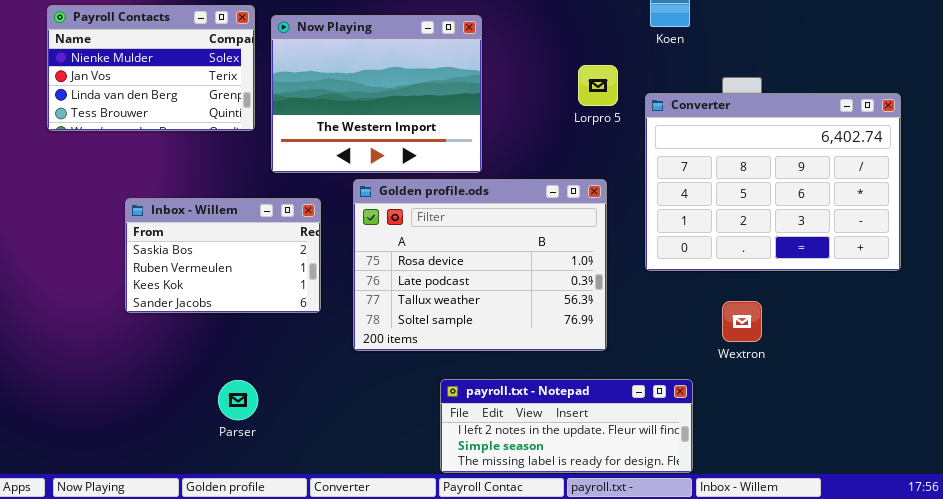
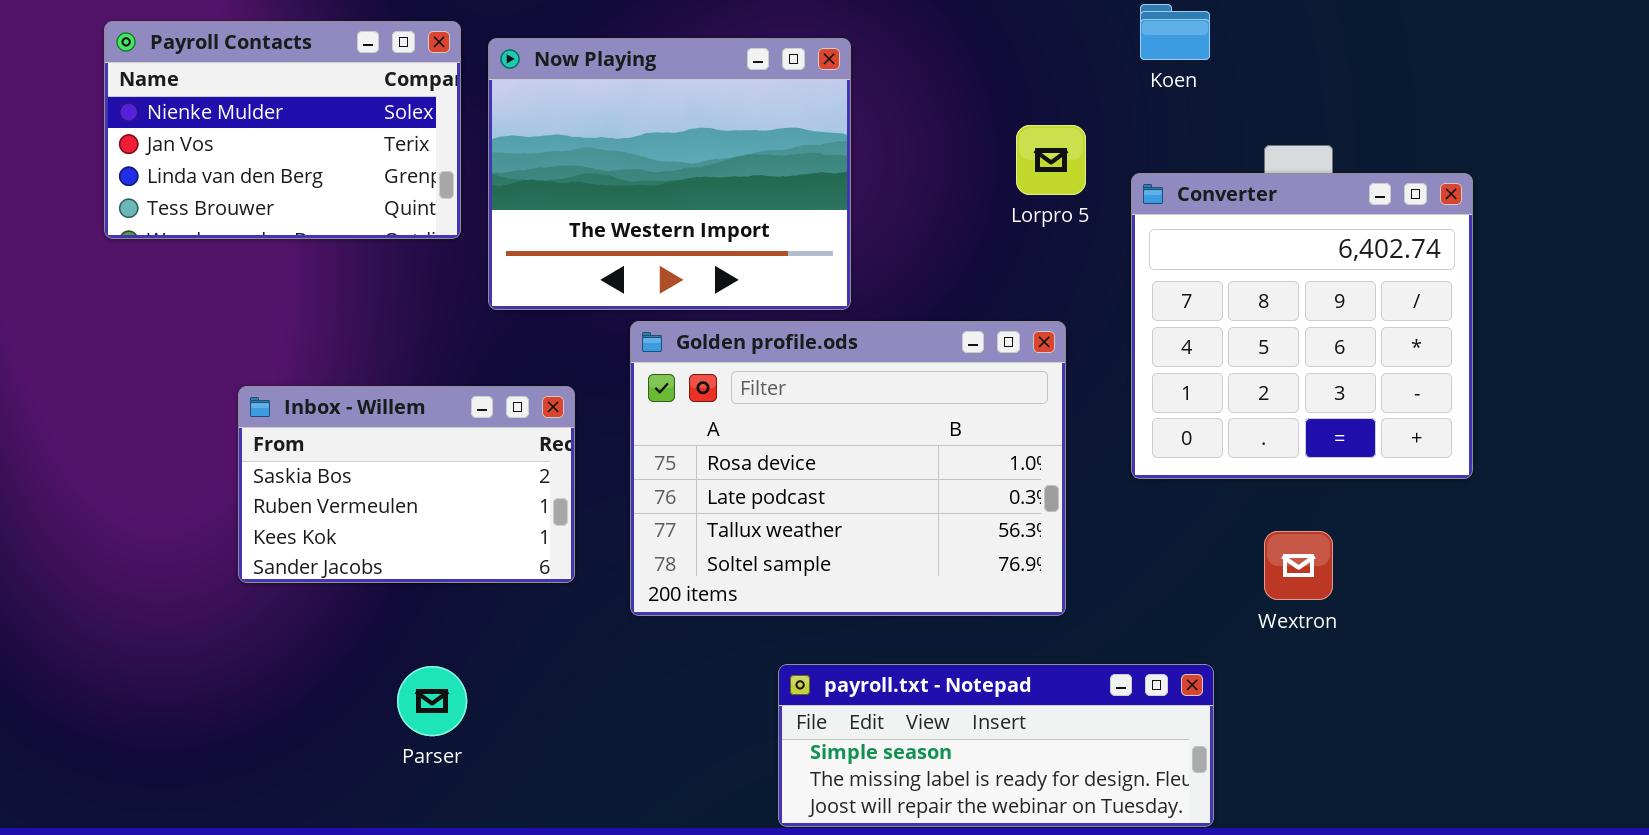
Converter: [645,93,901,271] -> [1131,173,1473,479], resized
Inbox - Willem: [125,198,321,313] -> [238,386,575,583], moved
payroll.txt - Notepad: [440,379,693,473] -> [778,664,1214,827], scrolled down 1 row

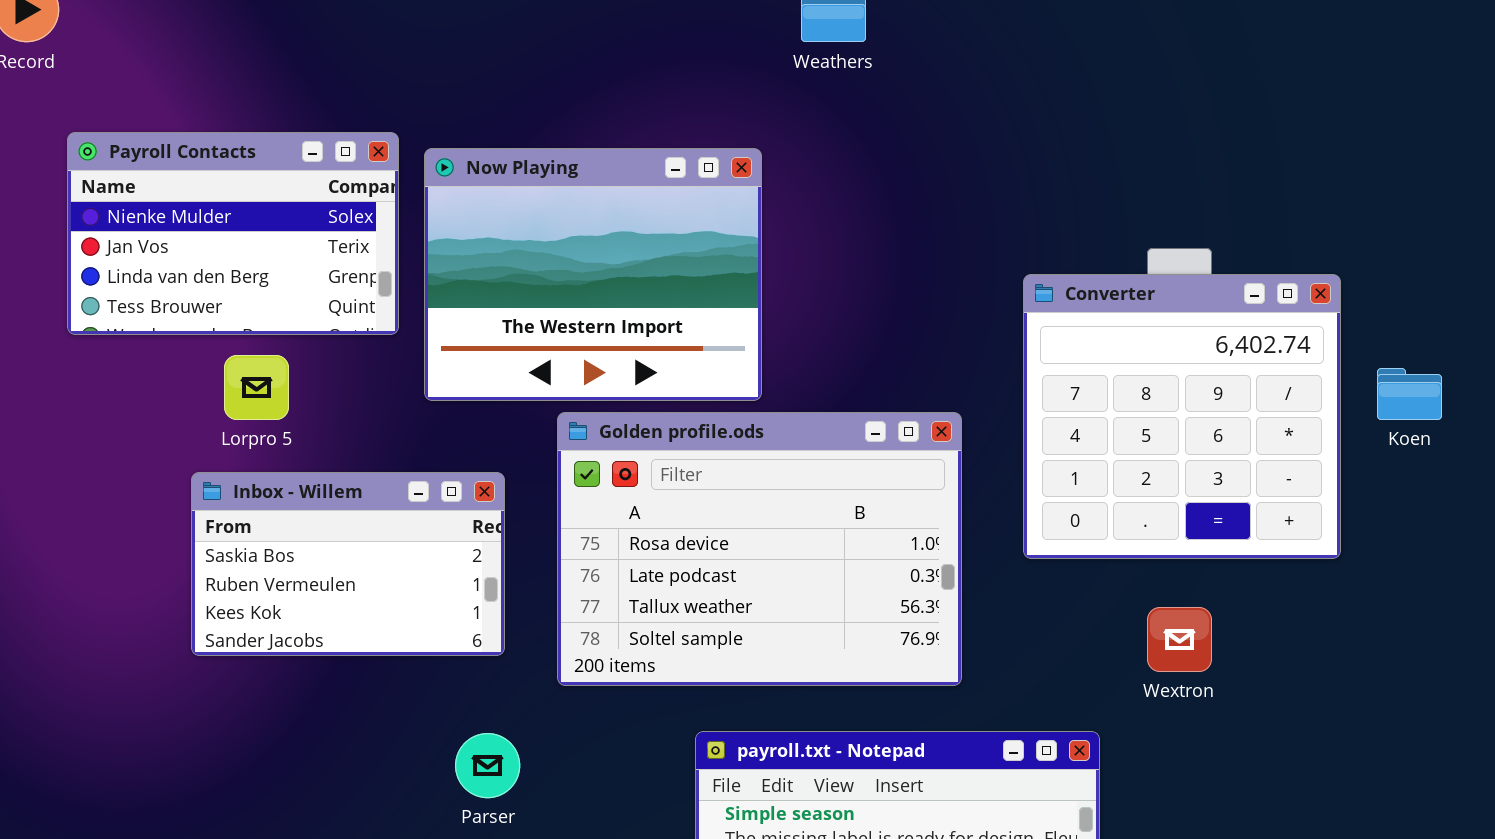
Koen: [1140,4,1210,60] -> [1377,368,1442,420], moved
Lorpro 5: [1016,125,1086,195] -> [224,355,289,420], moved
Parser: [397,666,467,736] -> [455,733,520,798], moved

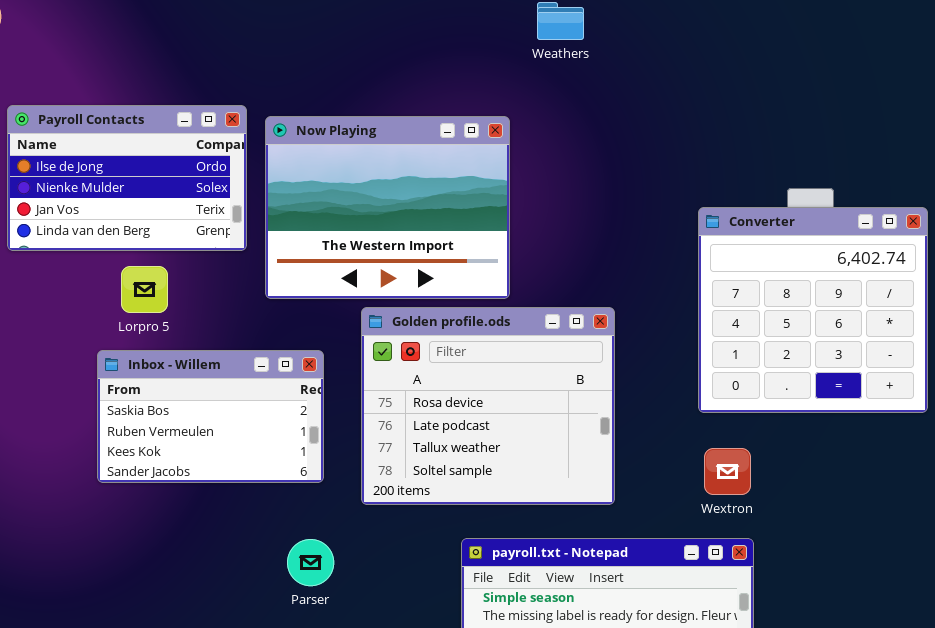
Payroll Contacts: [67,132,399,335] -> [7,105,247,251], scrolled up 1 row
Golden profile.ods: [557,412,962,686] -> [361,307,615,505], resized
Wextron: [1147,607,1212,672] -> [704,448,751,495], moved

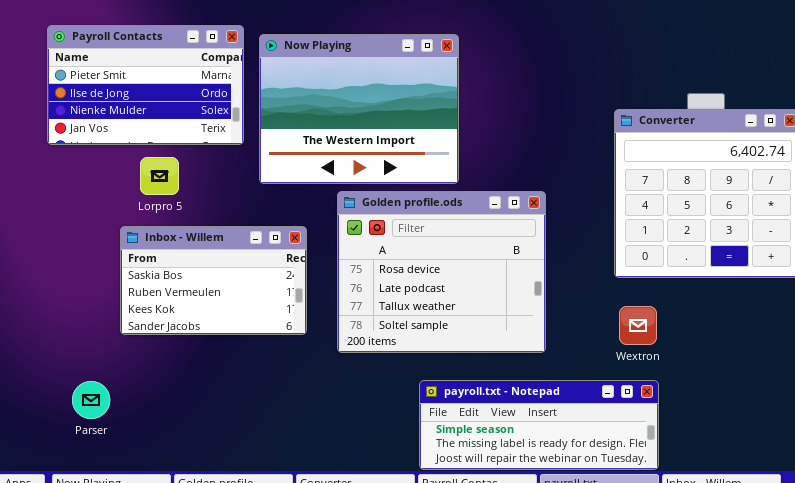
Payroll Contacts: [7,105,247,251] -> [47,25,244,145], scrolled up 1 row
Parser: [287,539,334,586] -> [72,381,110,419], moved

